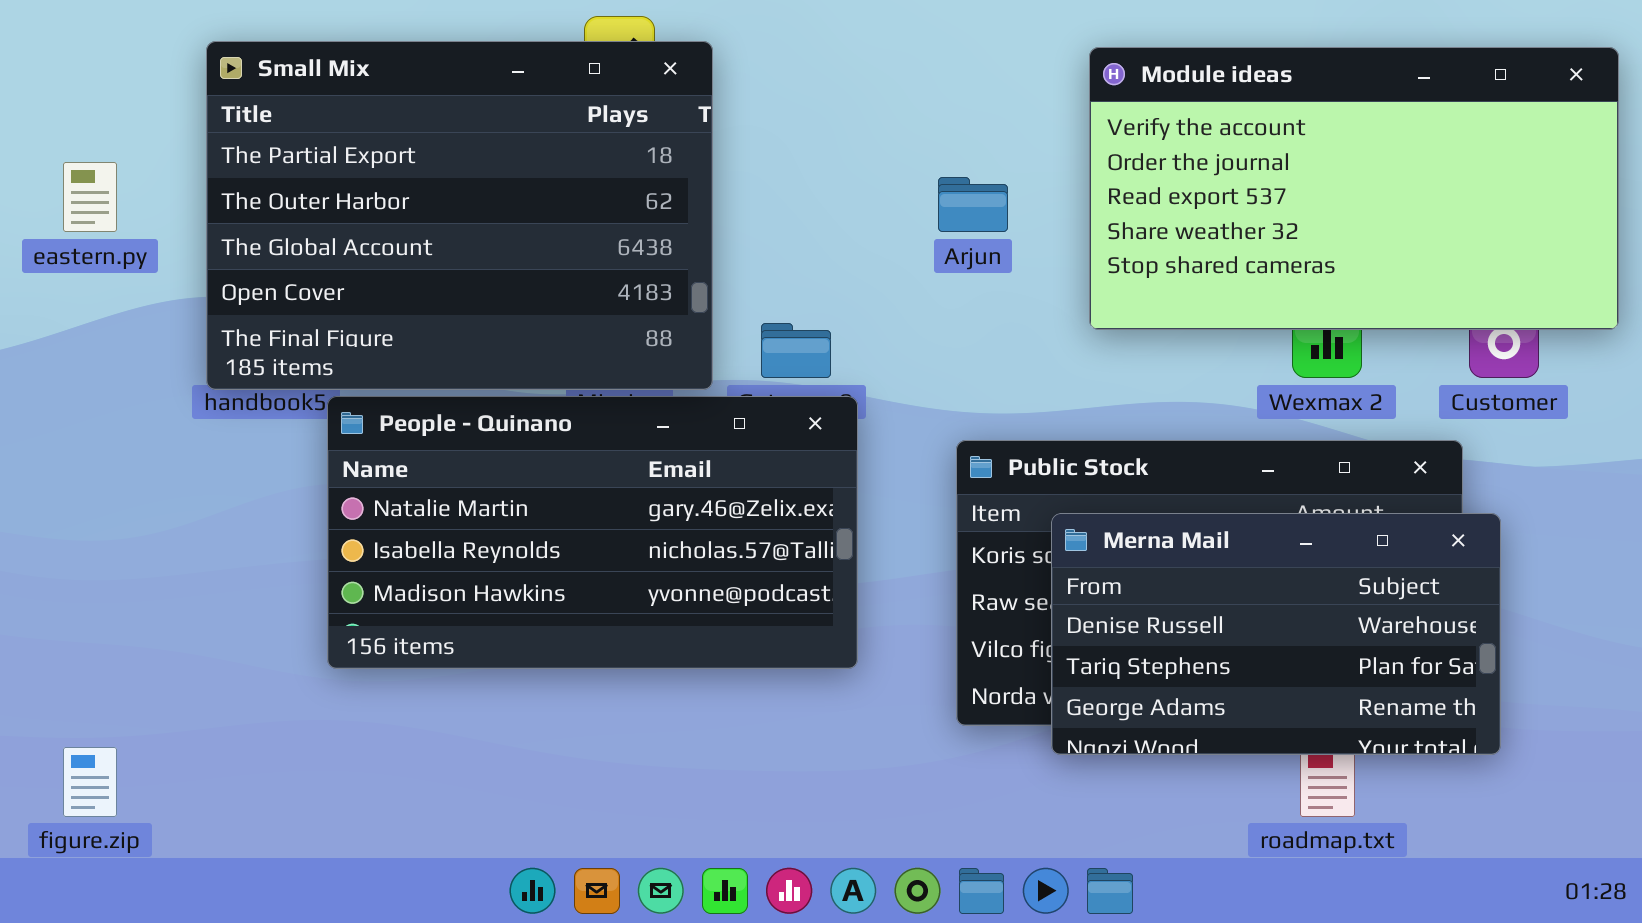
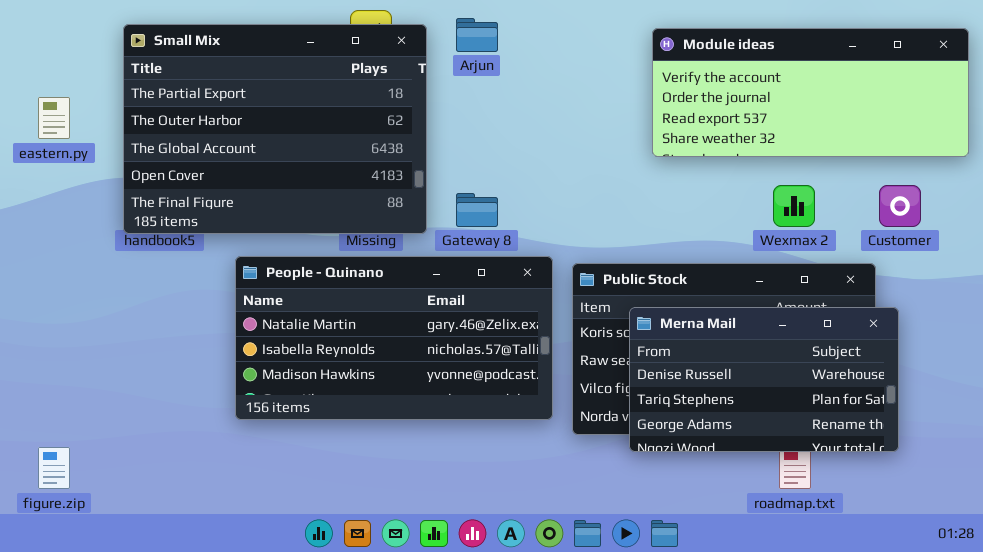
Module ideas: [1089,47,1619,330] -> [652,28,969,157], resized
Arjun: [938,177,1008,232] -> [456,18,498,52], moved
People - Quinano: [327,396,858,669] -> [235,256,553,420], moved

